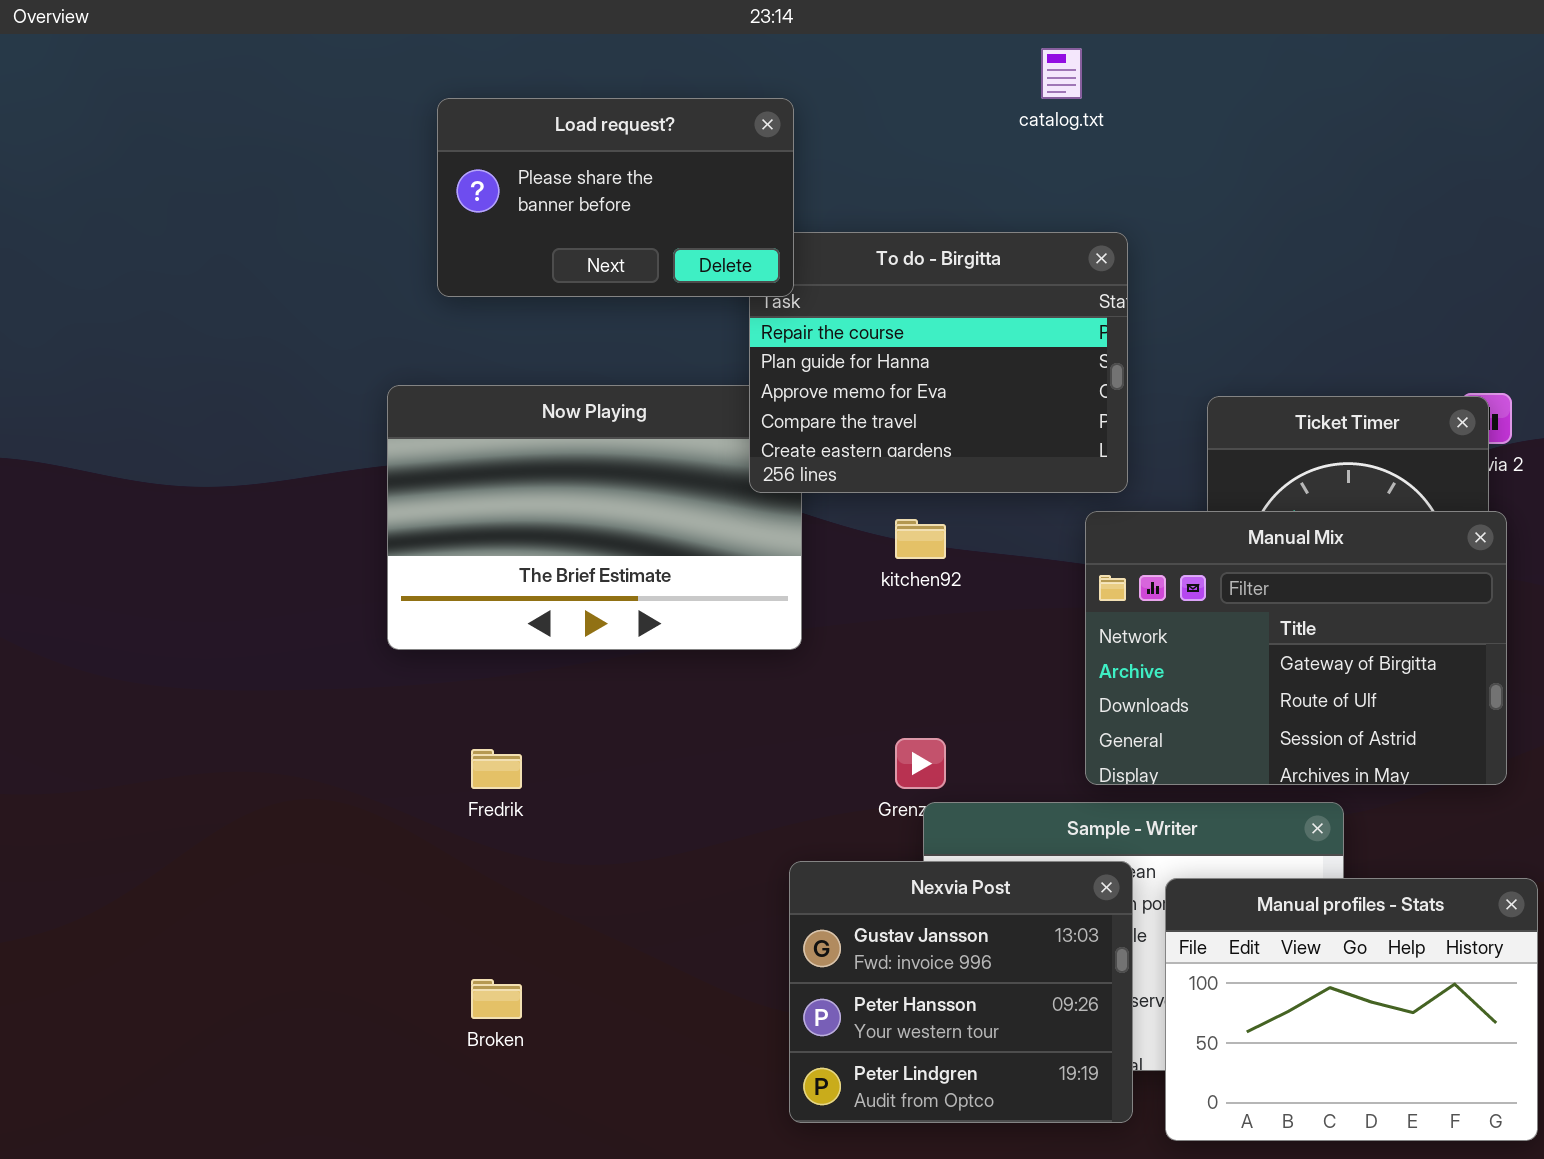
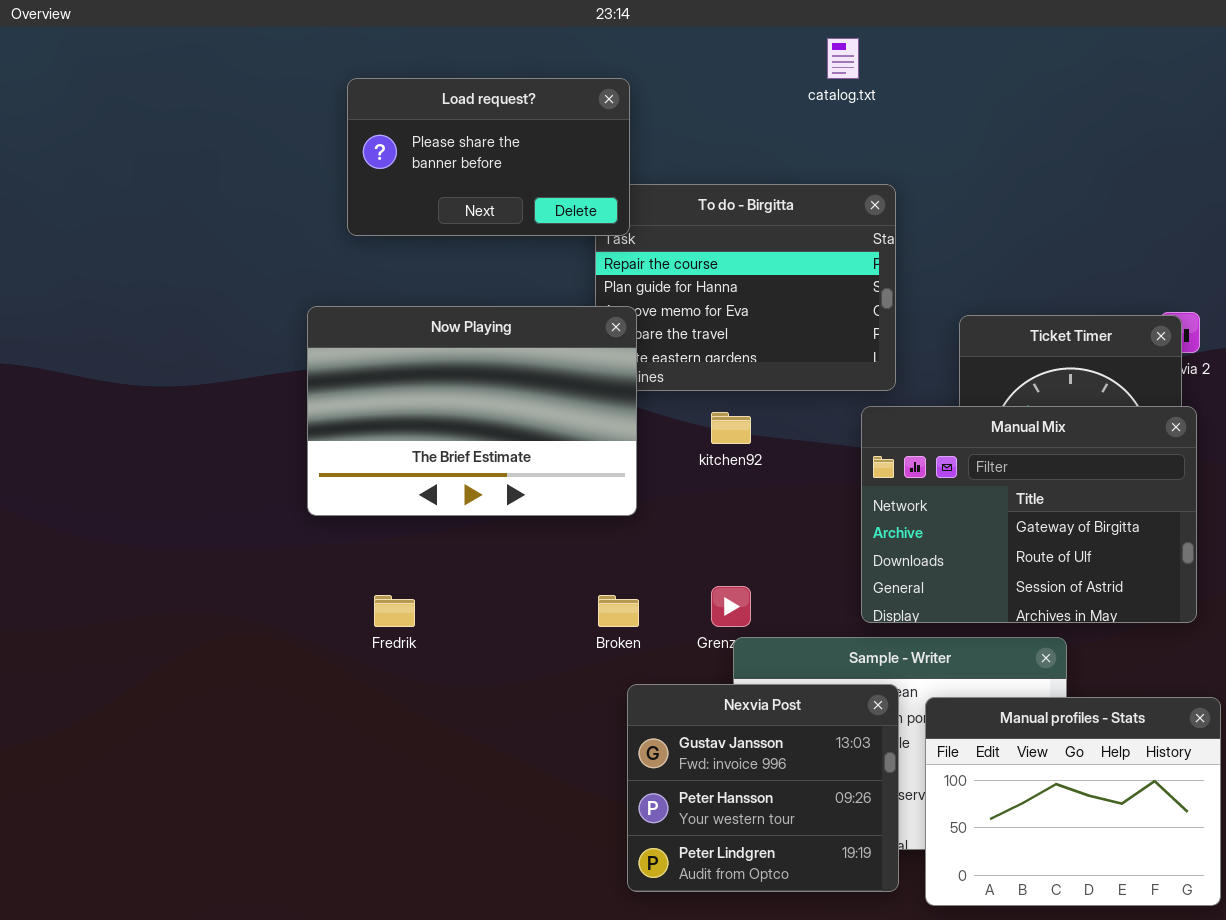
Now Playing: [387,385,802,650] -> [307,306,637,516], raised
Broken: [471,979,522,1019] -> [598,595,639,627], moved

